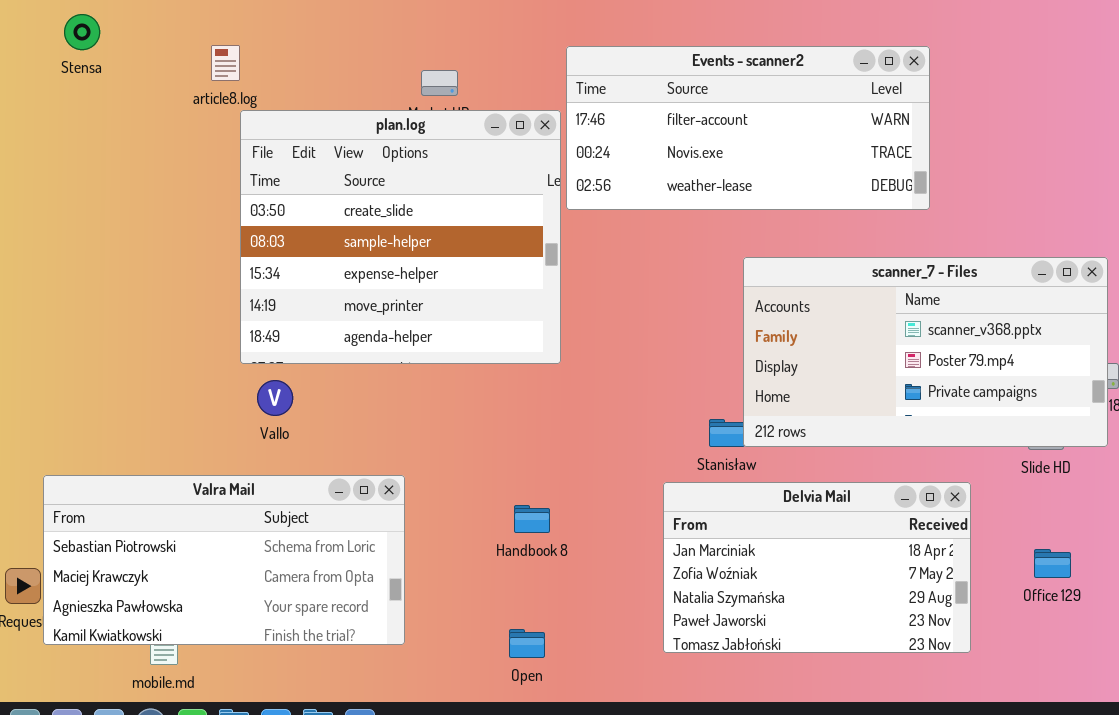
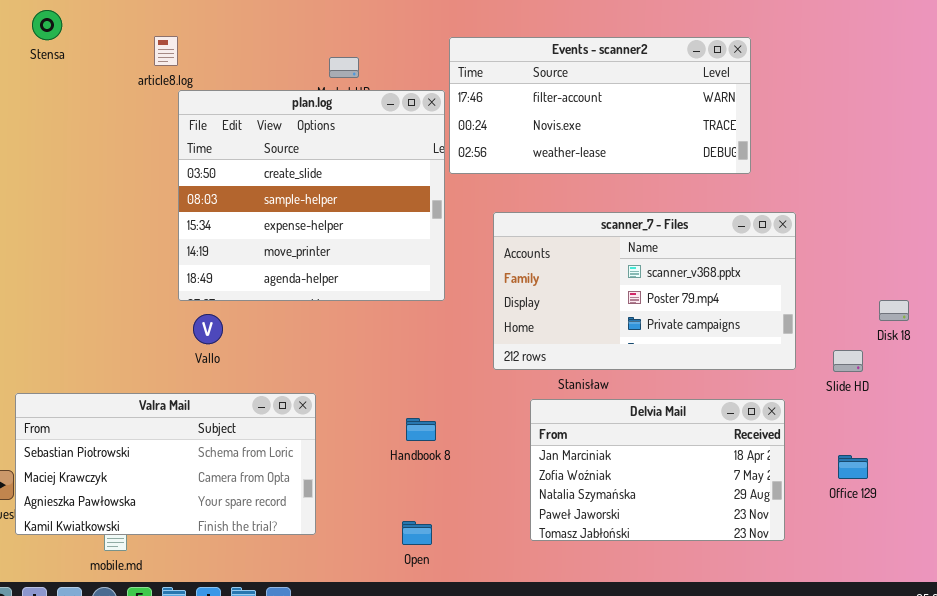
scanner_7 - Files: [743,257,1108,447] -> [493,212,796,370], moved

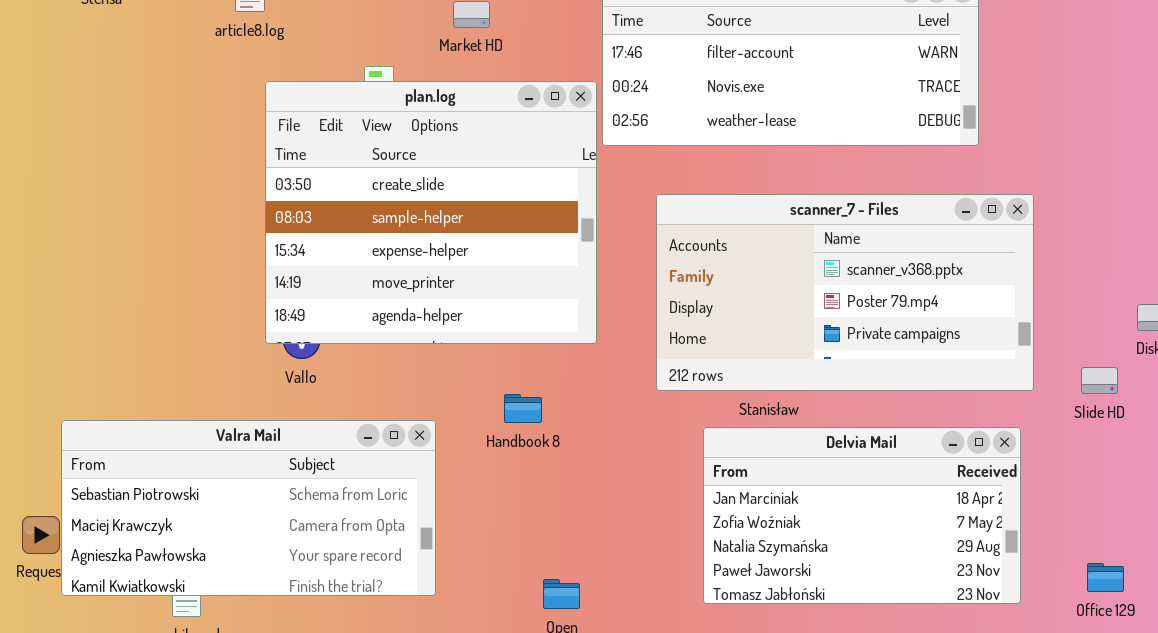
plan.log: [178,90,445,301] -> [265,81,597,344], moved
Handbook 8: [406,418,436,441] -> [504,394,542,423], moved
Office 129: [838,455,868,479] -> [1087,563,1124,592], moved

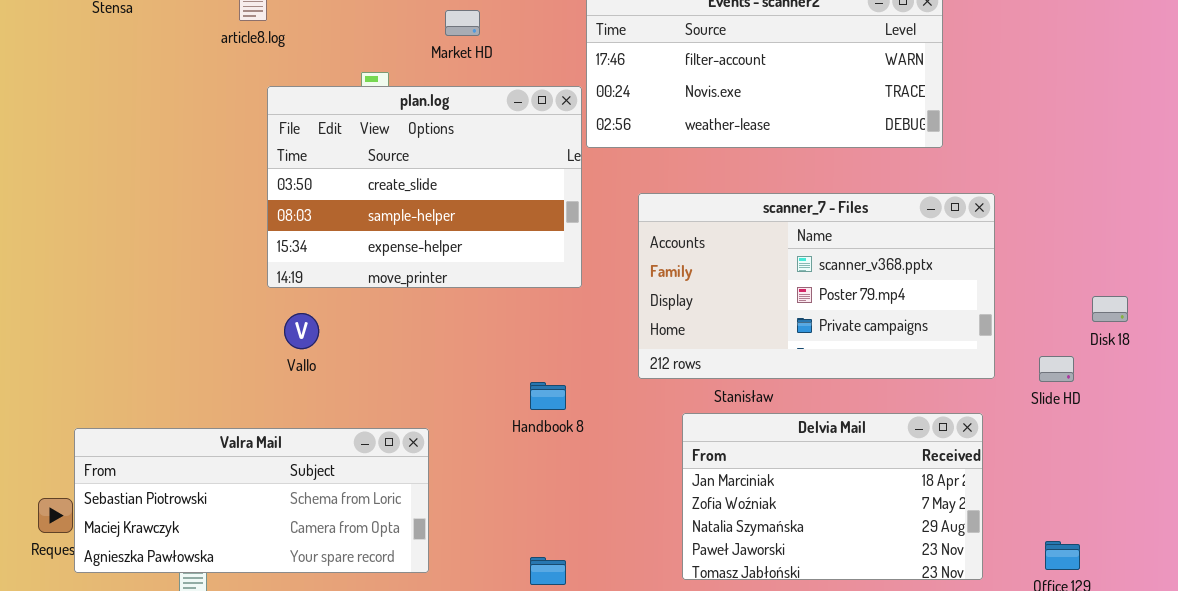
plan.log: [265,81,597,344] -> [267,86,582,288], resized
Handbook 8: [504,394,542,423] -> [530,382,566,410], moved
Valra Mail: [61,420,436,596] -> [74,428,429,573], resized

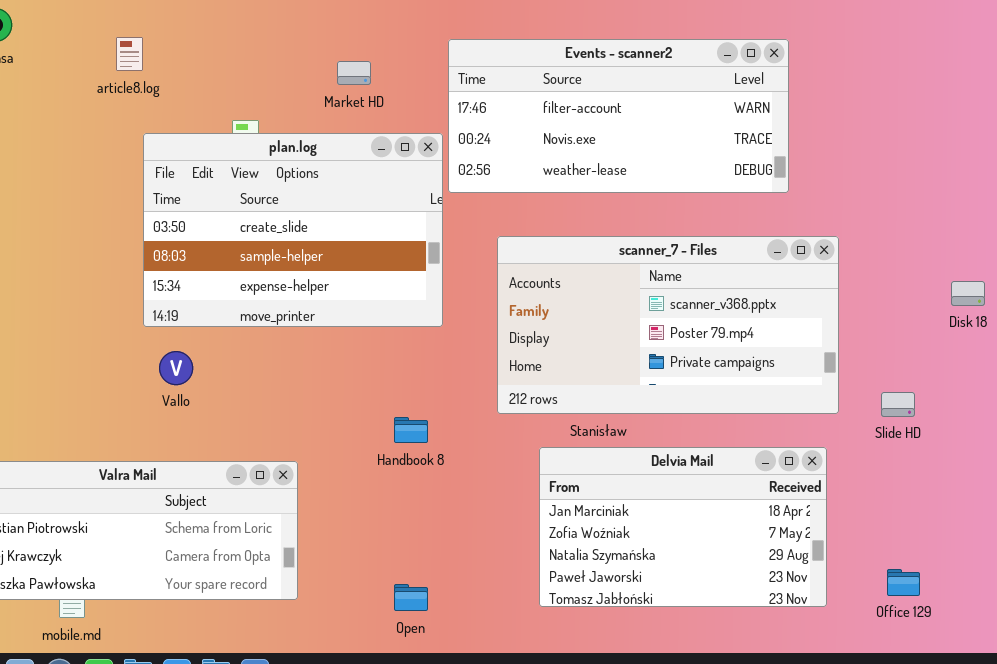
Market HD: [445,10,480,36] -> [337,61,371,85], moved
Disk 18: [1092,296,1128,322] -> [951,281,985,306], moved

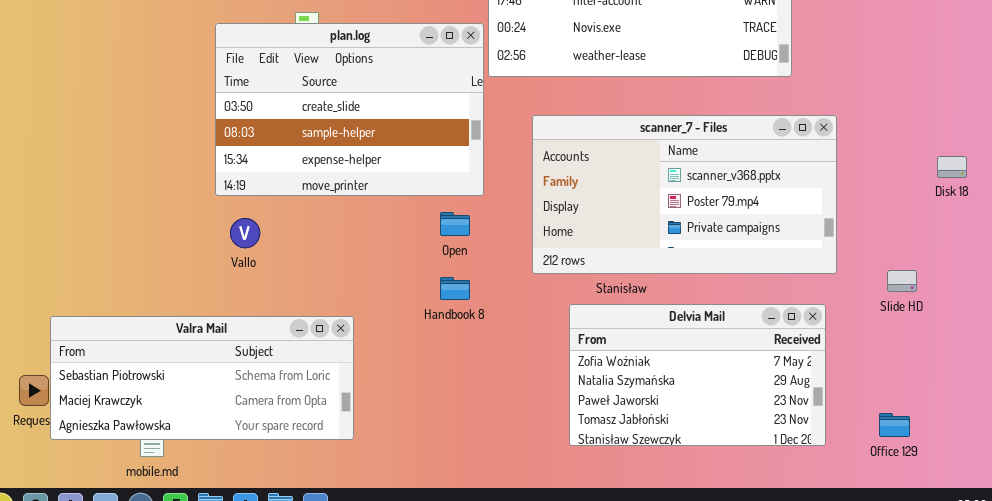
Slide HD: [881,392,915,417] -> [887,270,917,292], moved
Delvia Mail: [539,447,827,607] -> [569,304,826,446], scrolled down 1 row
Open: [394,584,428,611] -> [440,212,470,236], moved

